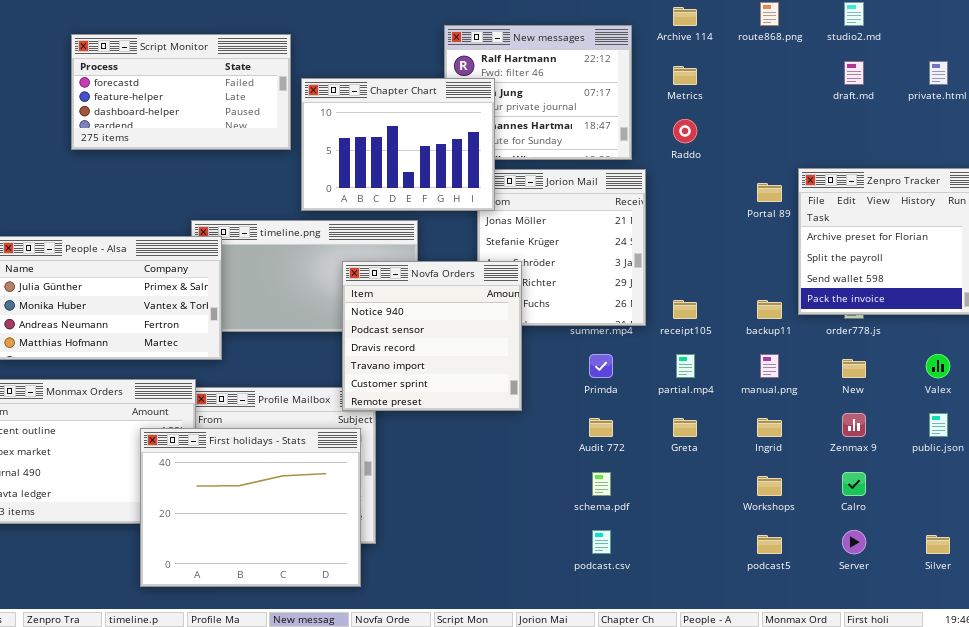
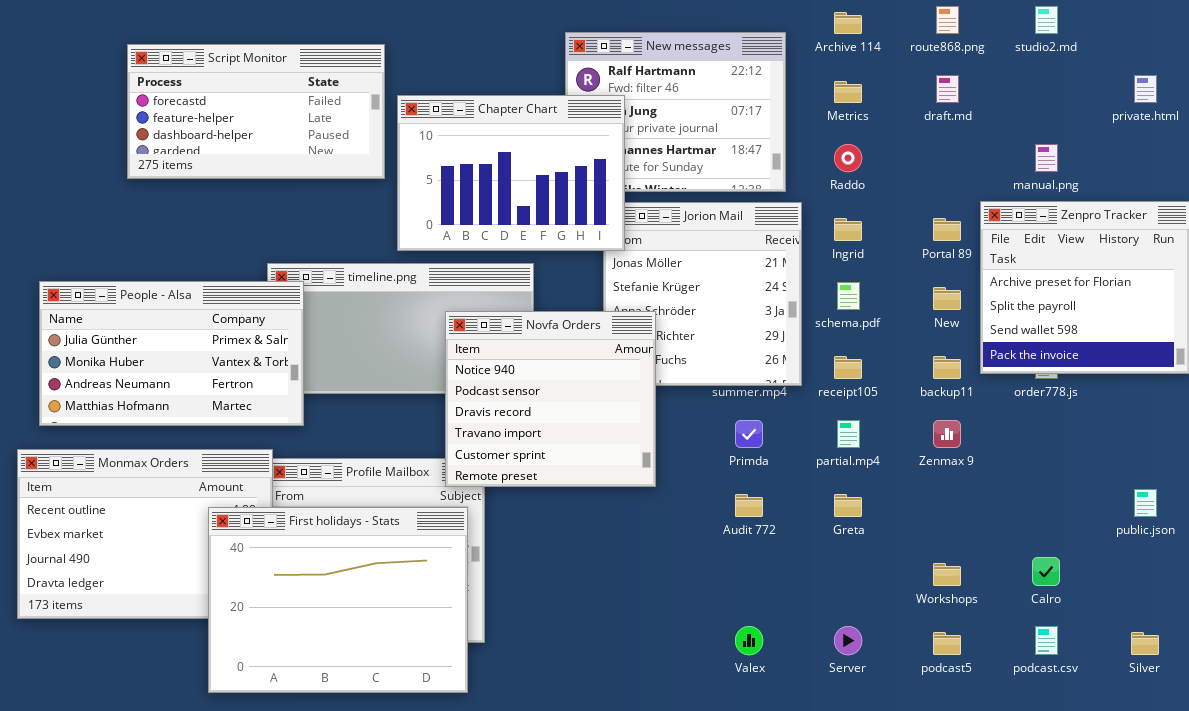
draft.md: [844,61,864,85] -> [936,75,959,103], moved
manual.png: [760,354,779,378] -> [1035,144,1058,172], moved
Valex: [926,354,950,378] -> [735,626,763,655], moved
New: [842,359,866,378] -> [933,287,961,310], moved
Zenmax 9: [842,413,866,437] -> [933,420,961,448], moved
Ingrid: [757,418,782,437] -> [834,218,862,241], moved
schema.pdf: [592,472,611,496] -> [837,282,860,310], moved
podcast.csv: [592,530,611,554] -> [1035,626,1058,655], moved
Server: [842,530,866,554] -> [834,626,862,655], moved

